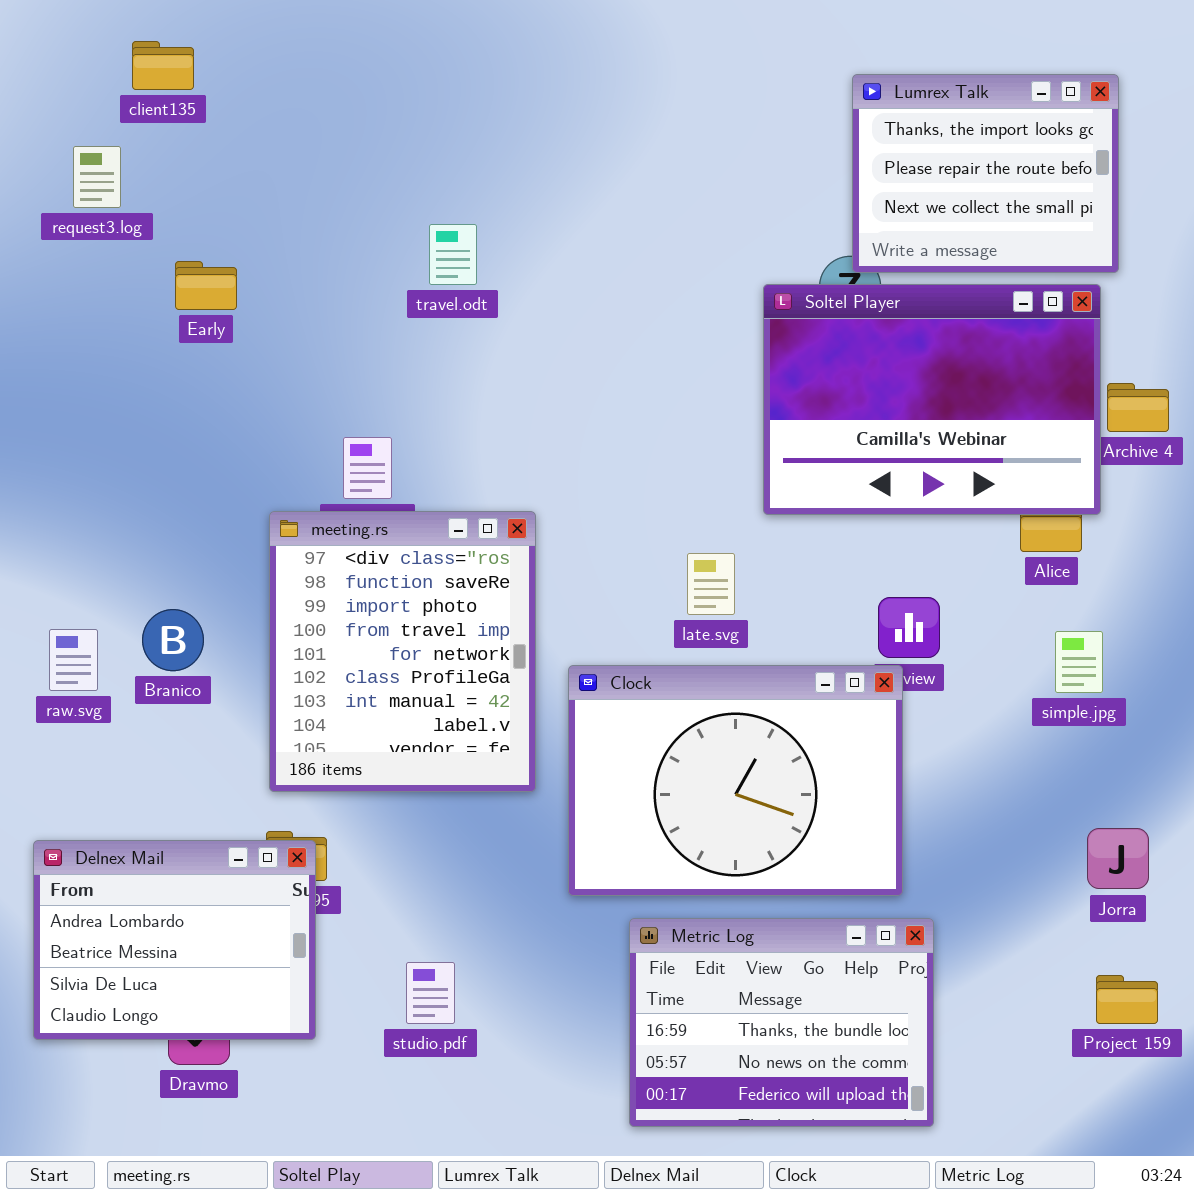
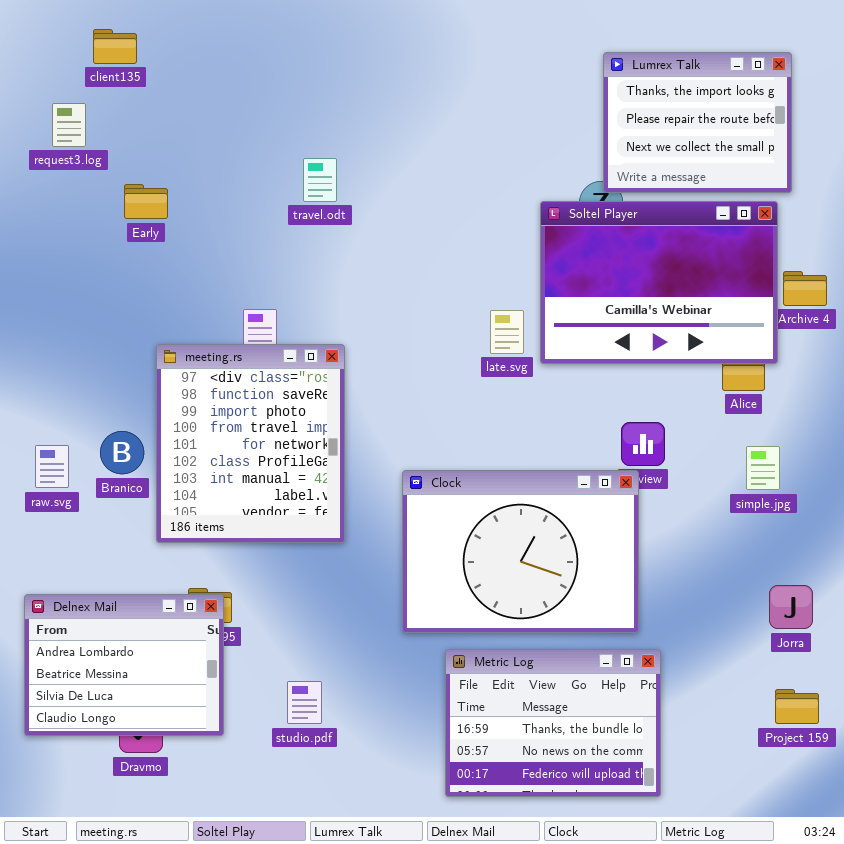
meeting.rs: [269,511,536,792] -> [156,344,345,543], moved
late.svg: [687,553,735,615] -> [490,310,524,354], moved

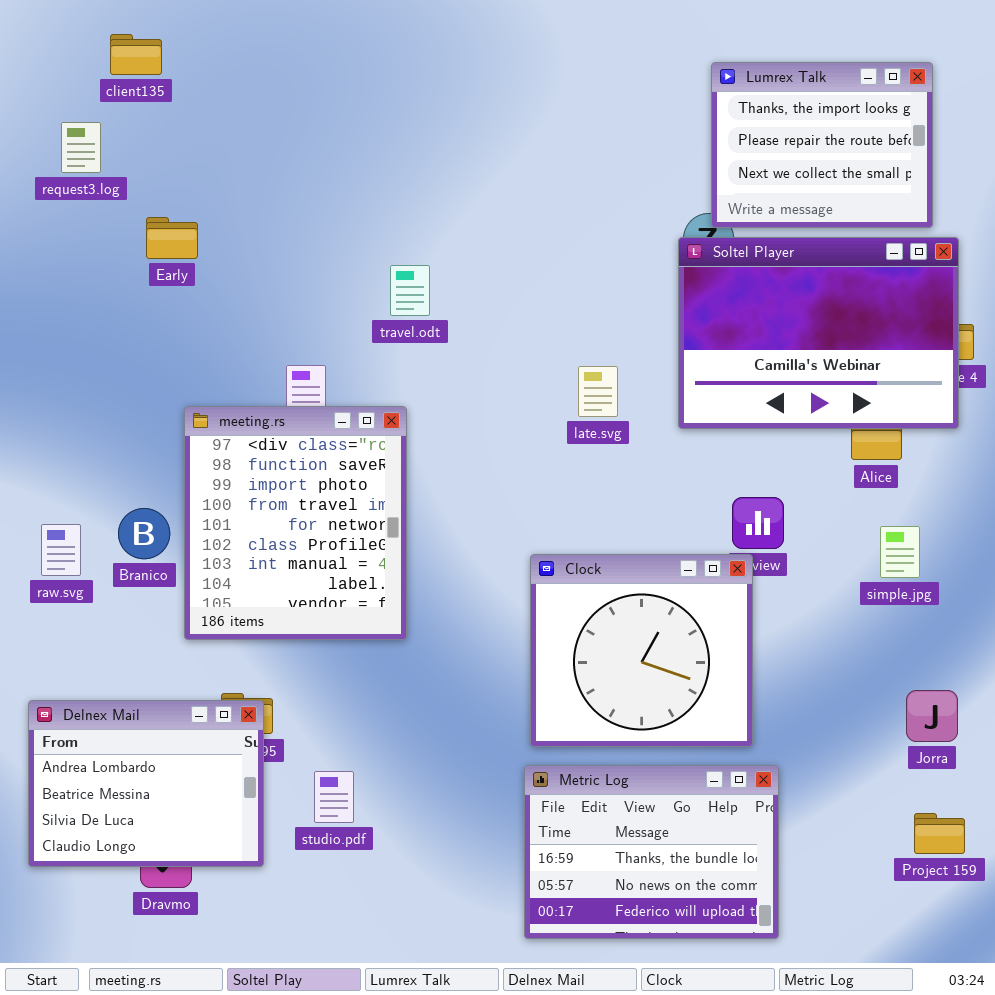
travel.odt: [303,158,337,202] -> [390,265,430,316], moved
Soltel Player: [540,201,778,364] -> [678,237,959,429], moved
Clock: [402,470,639,633] -> [530,554,753,747], resized
studio.pdf: [287,681,322,724] -> [314,771,354,823], moved

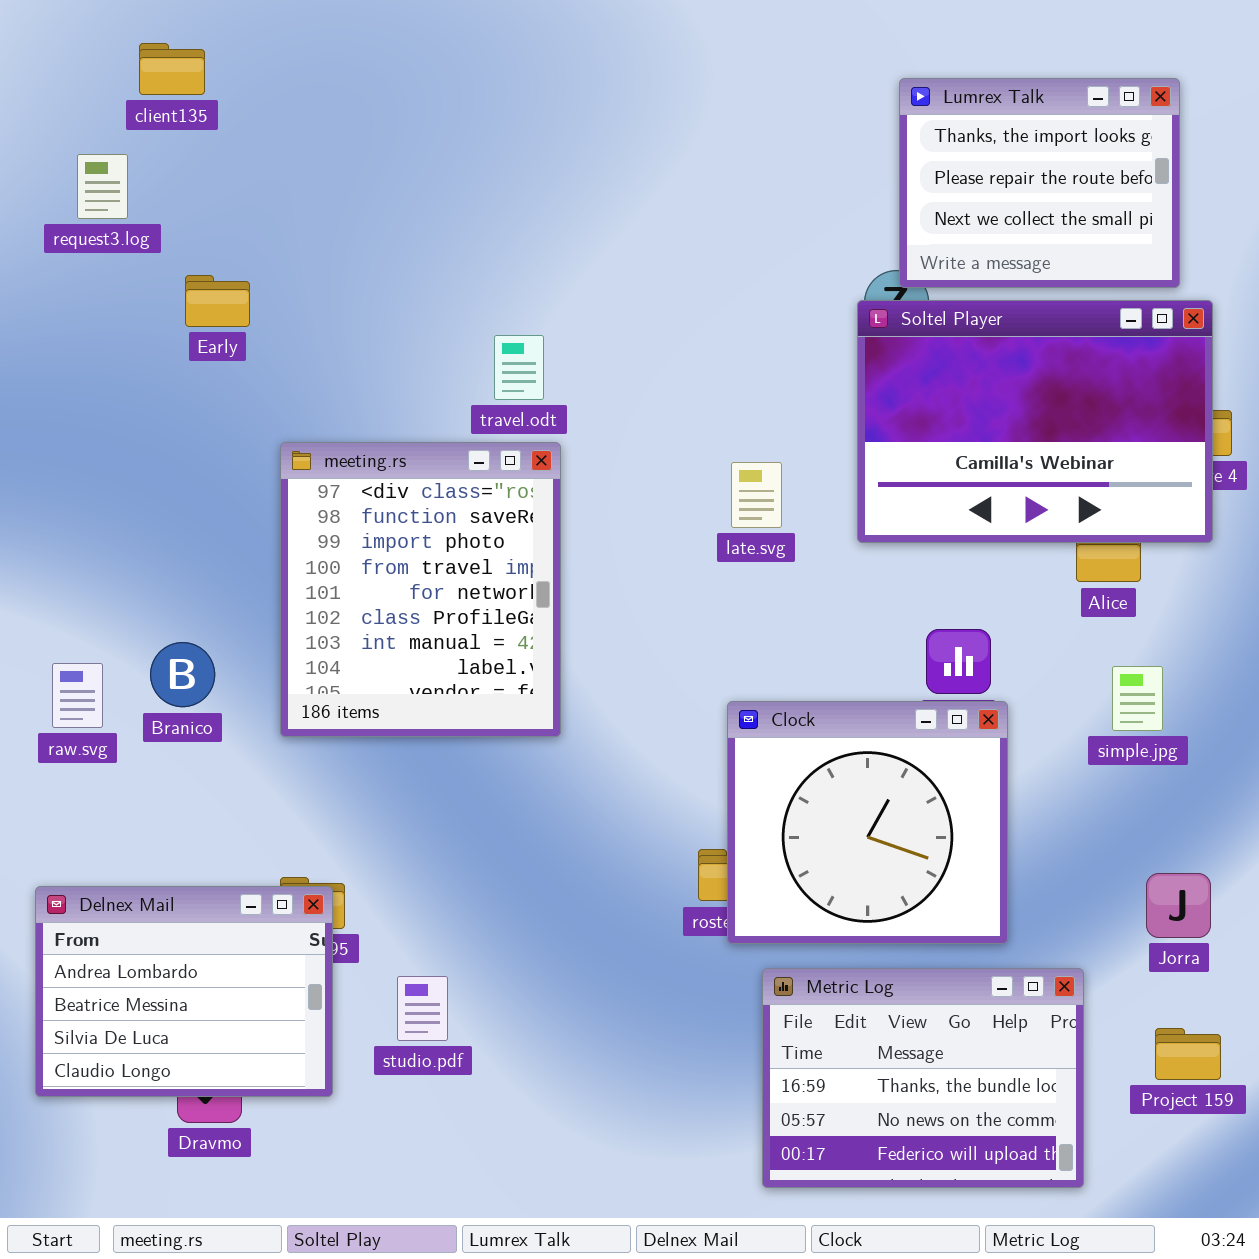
meeting.rs: [184,406,407,640] -> [280,442,561,737], moved
Clock: [530,554,753,747] -> [727,701,1008,944], moved
Metric Log: [524,765,779,939] -> [762,968,1084,1188], moved

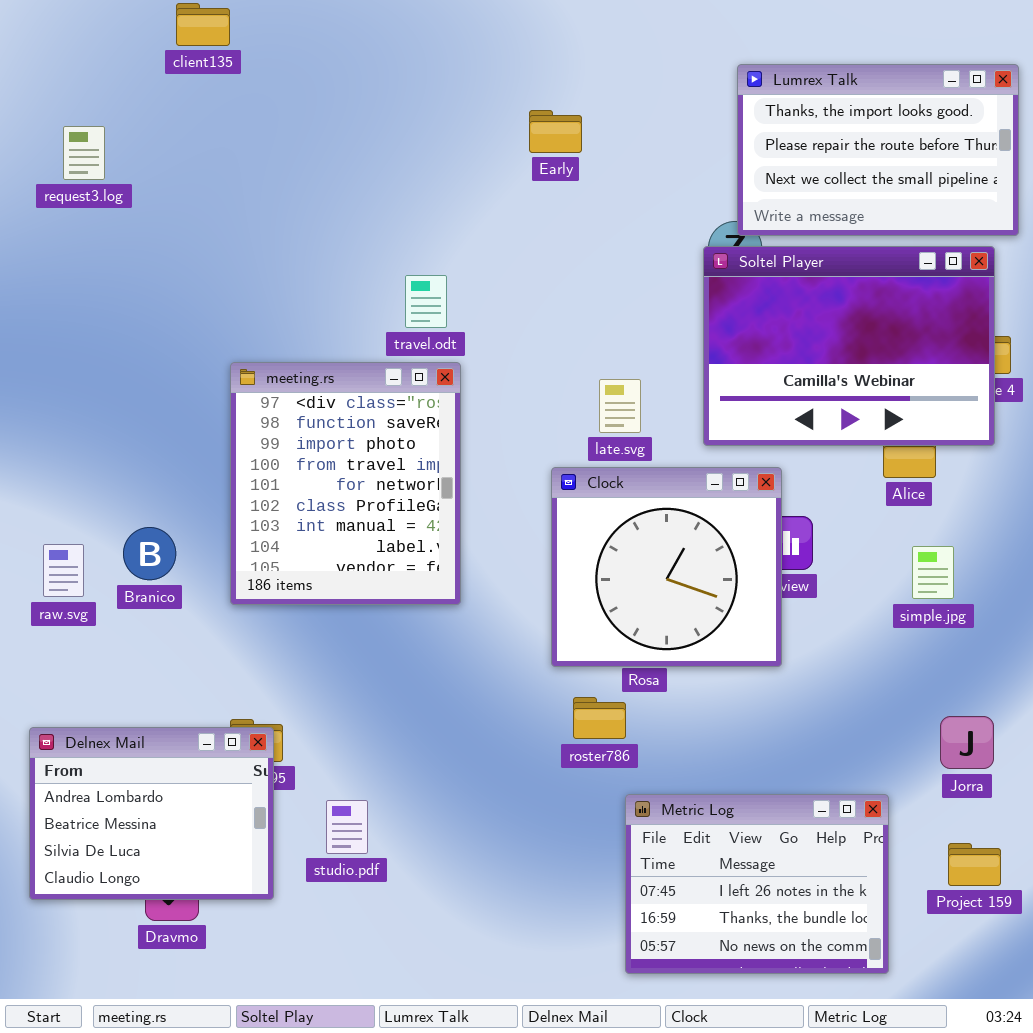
client135: [139,43,205,95] -> [176,3,230,46], moved
Lumrex Talk: [899,78,1180,288] -> [737,64,1019,236], resized
Early: [185,275,250,327] -> [529,110,582,153], moved
Clock: [727,701,1008,944] -> [551,467,782,667], moved
Metric Log: [762,968,1084,1188] -> [625,794,889,974], scrolled up 1 row

